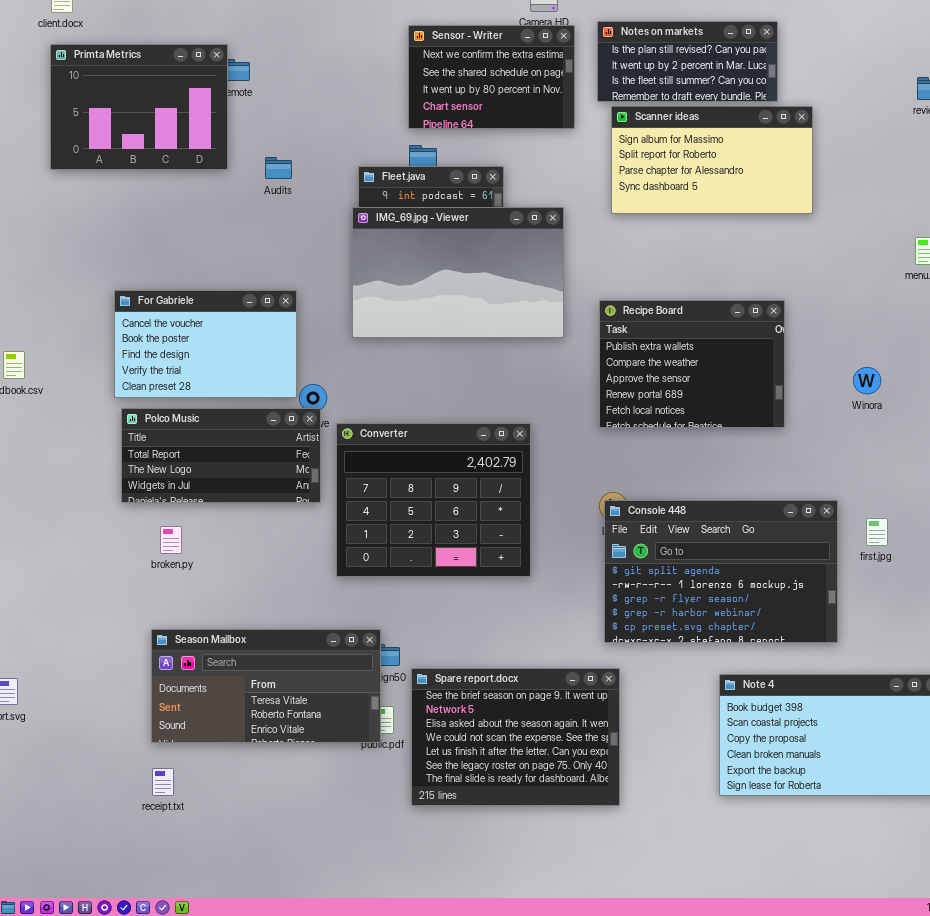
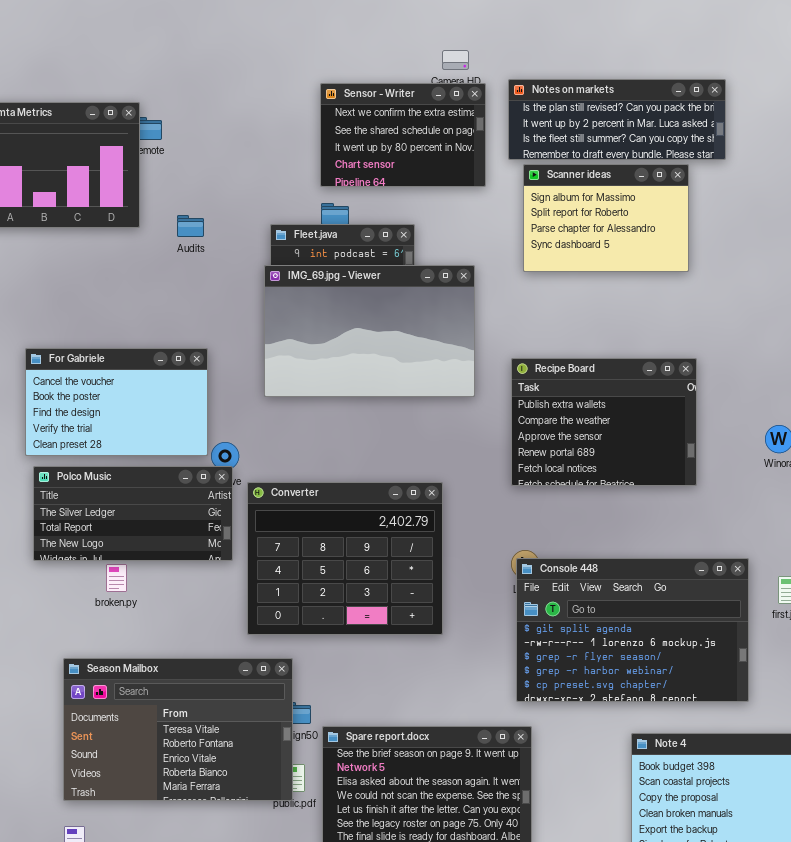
Notes on markets: [597,21,778,102] -> [508,79,726,160], resized
Scanner ideas: [611,106,813,214] -> [523,164,689,272], resized
Polco Music: [121,408,321,503] -> [33,466,233,561], scrolled up 1 row
broken.py: [160,526,182,554] -> [106,564,127,592], moved
Season Mailbox: [151,629,381,743] -> [63,658,293,801], resized

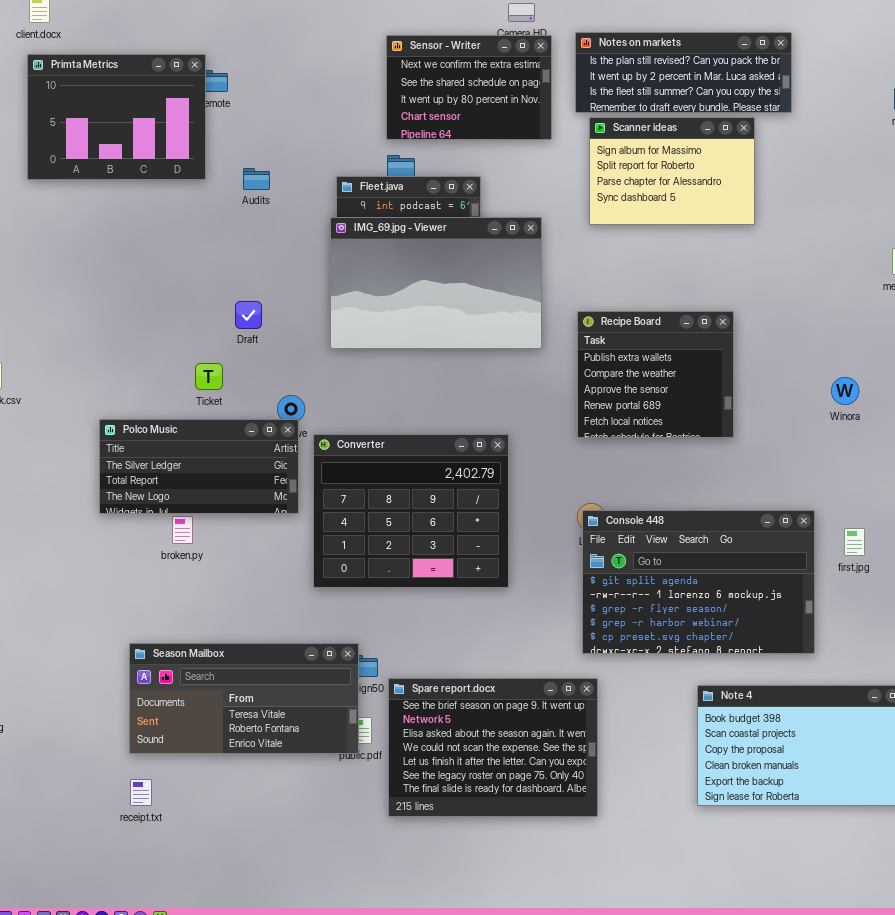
For Gabriele: [25,348,208,456] -> none, closed
Recipe Board: [511,358,697,486] -> [577,311,734,438], resized
Season Mailbox: [63,658,293,801] -> [129,643,359,754], resized

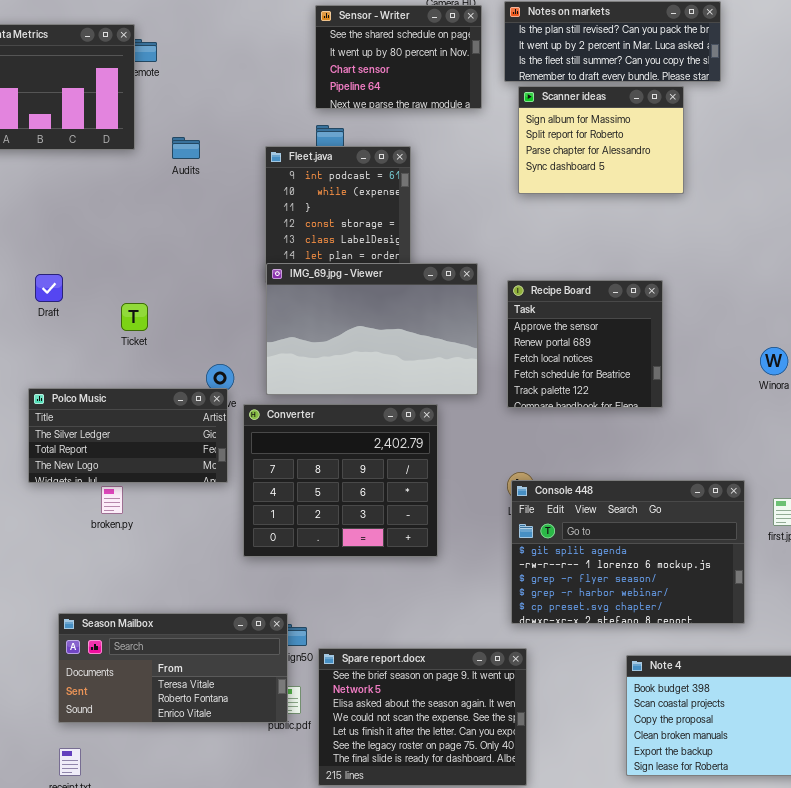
Sensor - Writer: [386,35,552,140] -> [315,5,482,109], scrolled down 1 row
IMG_69.jpg - Viewer: [330,217,542,349] -> [266,263,478,395], moved
Draft: [235,301,262,329] -> [35,274,63,302], moved
Recipe Board: [577,311,734,438] -> [507,280,663,408], scrolled down 2 rows
Ticket: [195,363,223,390] -> [121,303,148,331], moved

